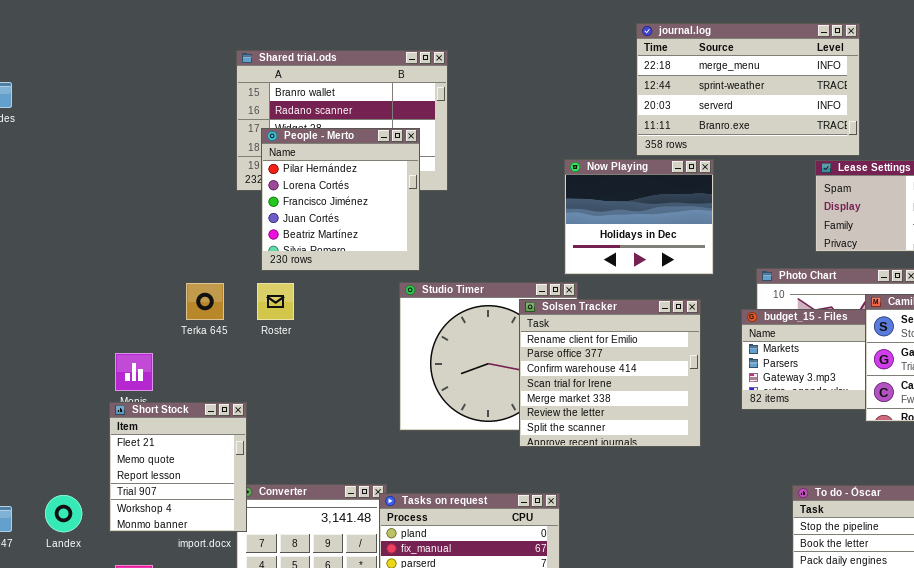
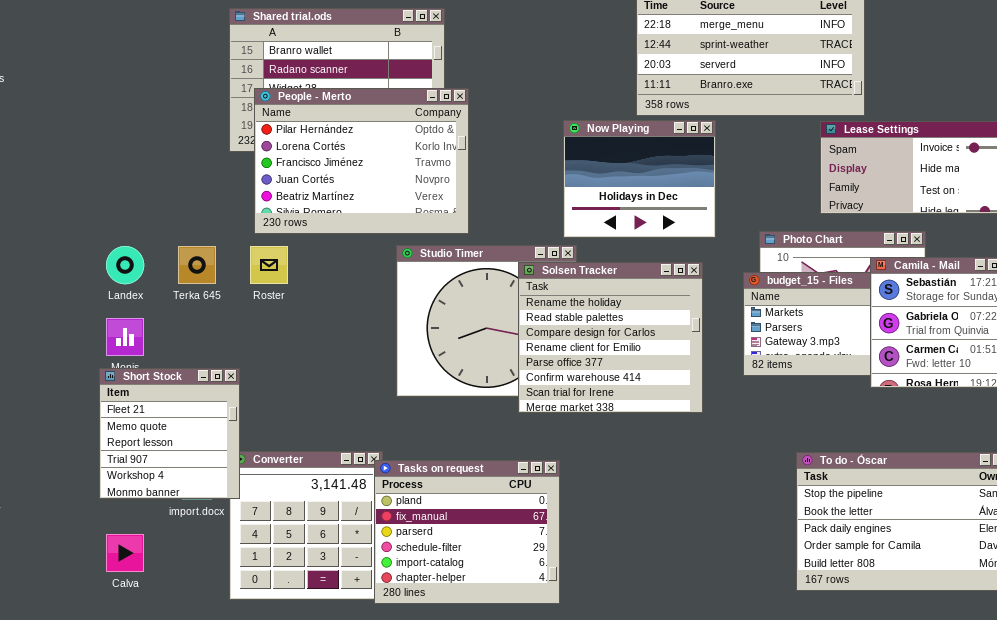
People - Merto: [261,128,420,271] -> [254,88,469,234], resized
Solsen Tracker: [519,299,701,447] -> [518,262,703,413], scrolled up 3 rows
Landex: [45,495,82,532] -> [106,246,144,284], moved

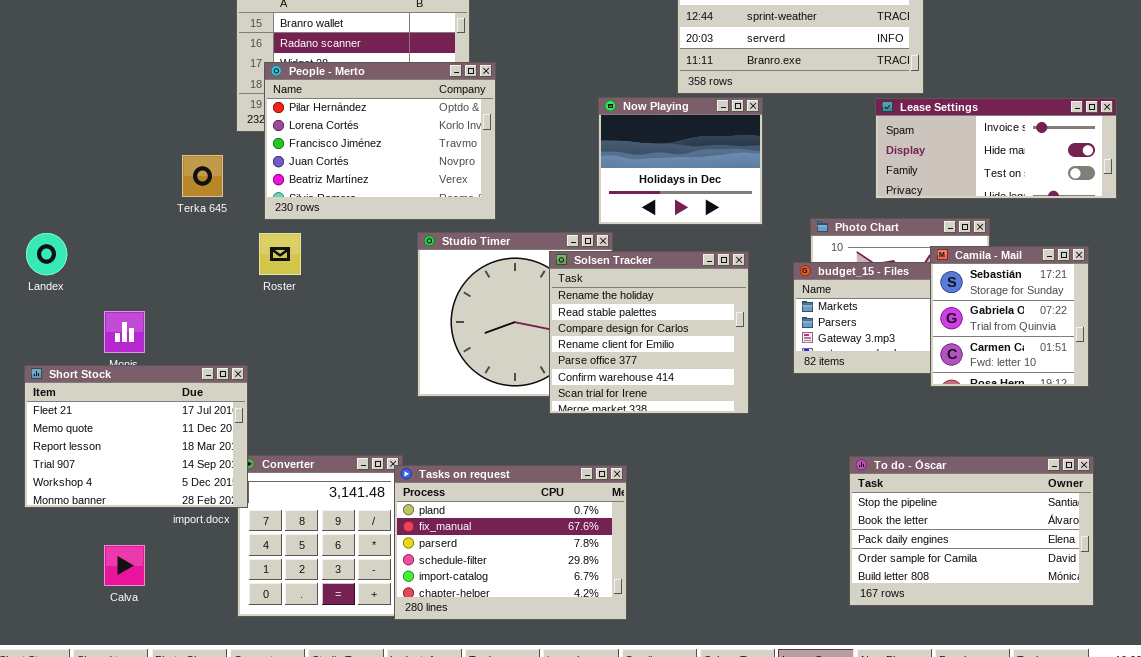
Landex: [106,246,144,284] -> [26,233,67,275], moved
Terka 645: [178,246,216,284] -> [182,155,223,197], moved
Short Stock: [99,368,240,499] -> [24,365,248,508], resized
Tasks on request: [374,460,560,604] -> [394,465,627,620], resized

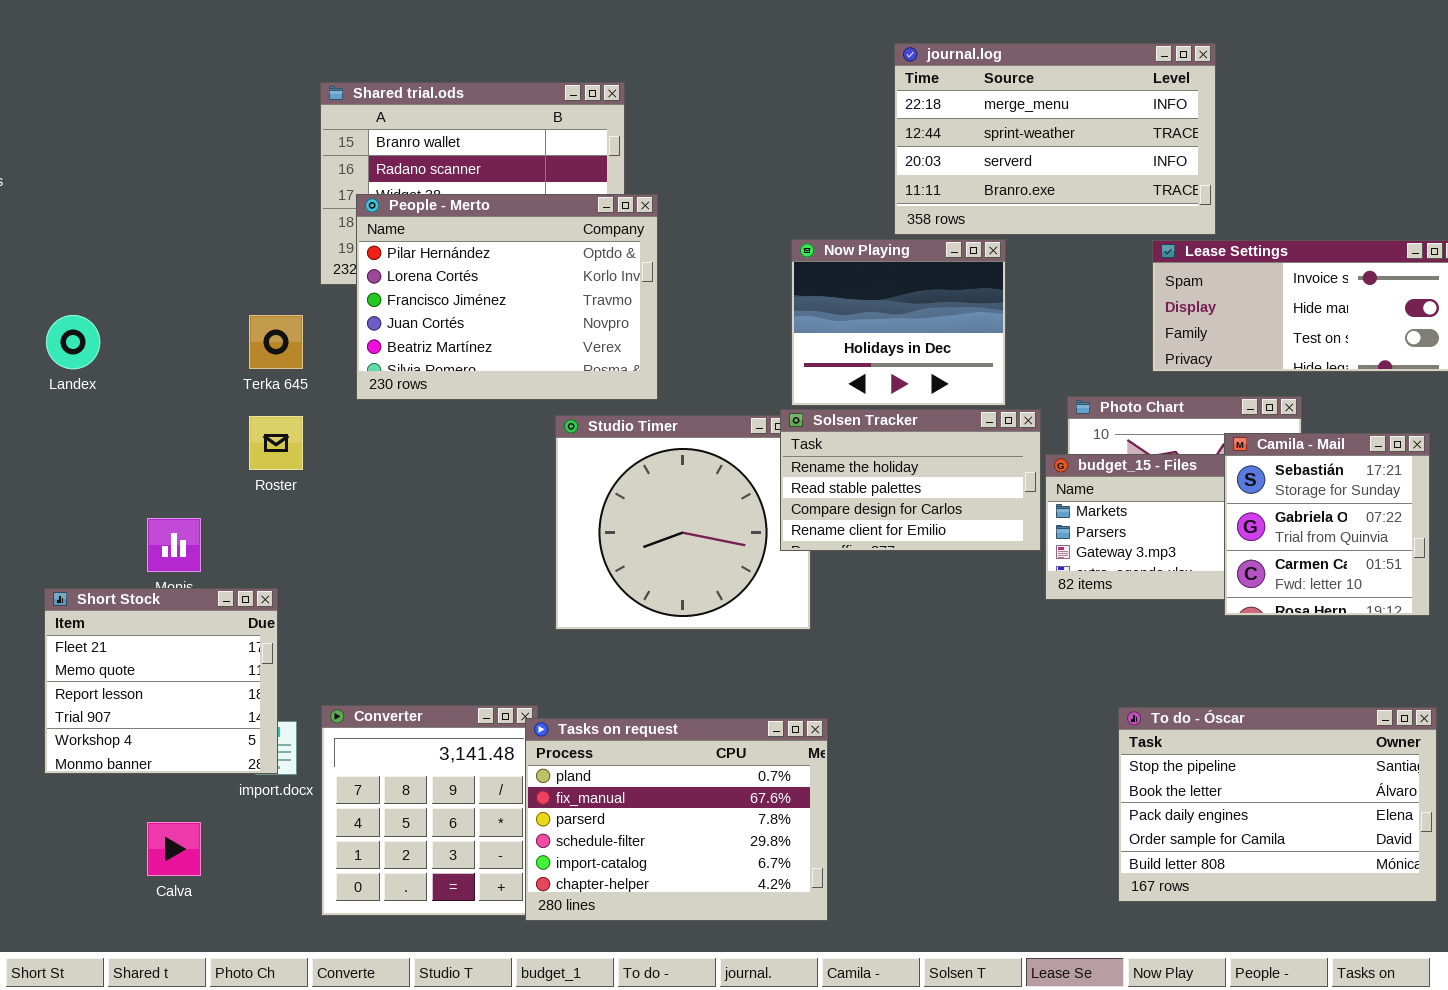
Landex: [26,233,67,275] -> [46,315,100,369], moved
Roster: [259,233,301,275] -> [249,416,303,470], moved
Solsen Tracker: [549,251,749,414] -> [780,409,1041,551], moved, resized
Short Stock: [24,365,248,508] -> [44,588,278,774], resized

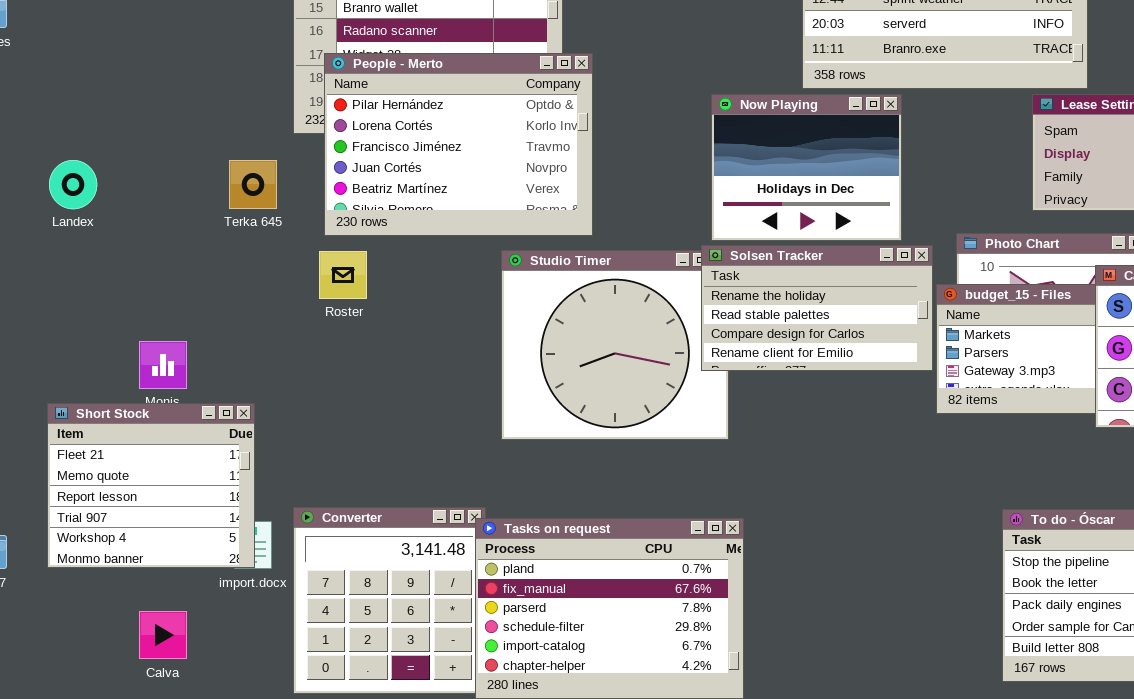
Roster: [249,416,303,470] -> [319,251,367,299], moved

